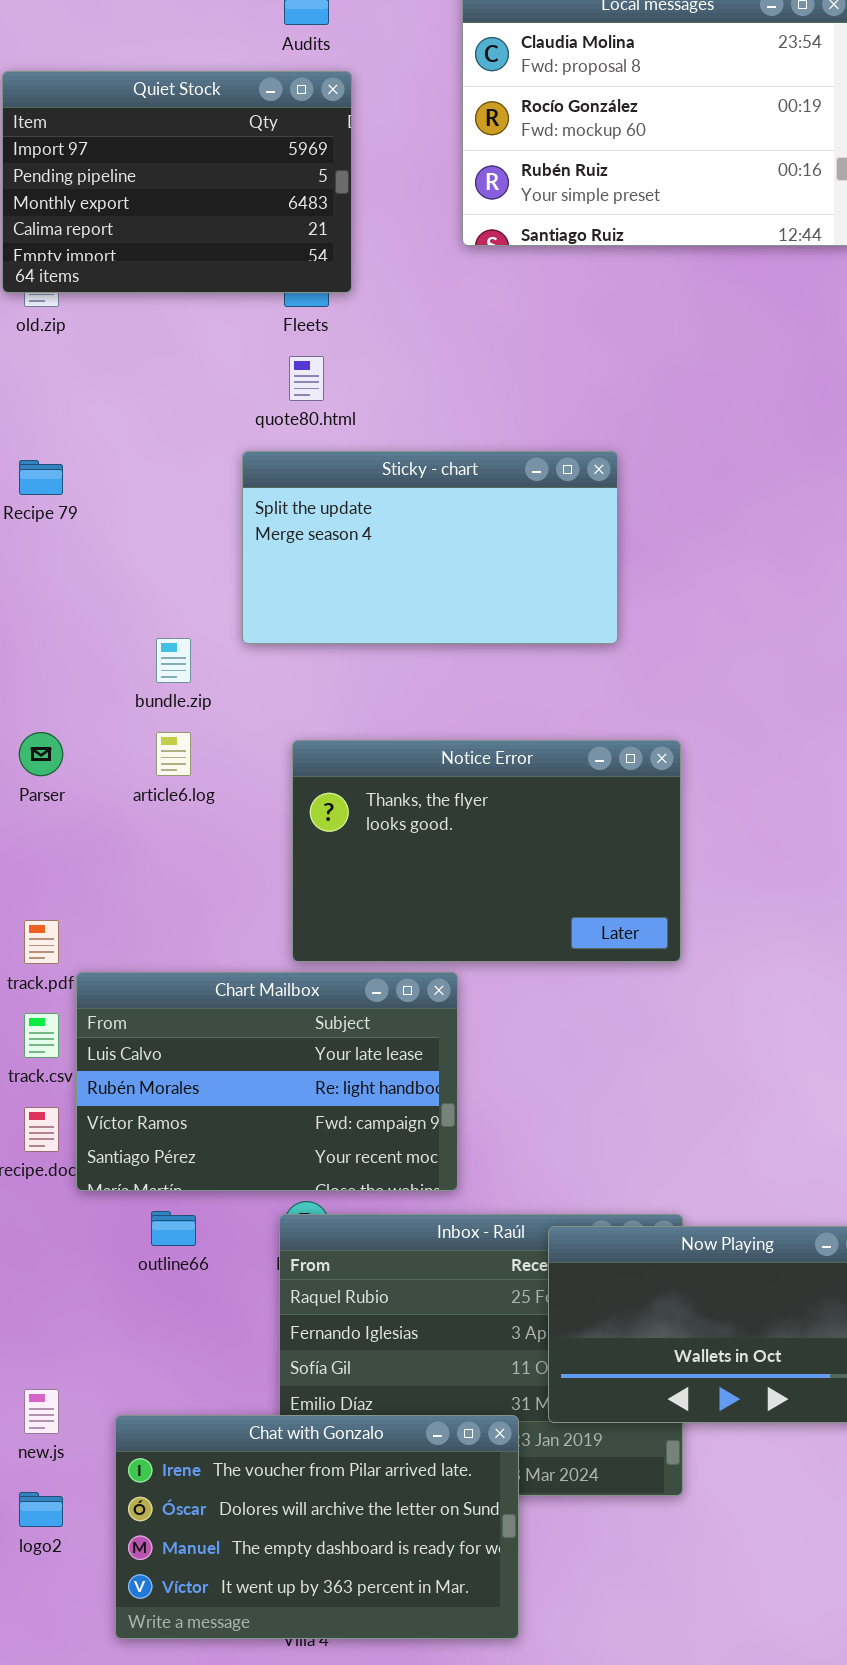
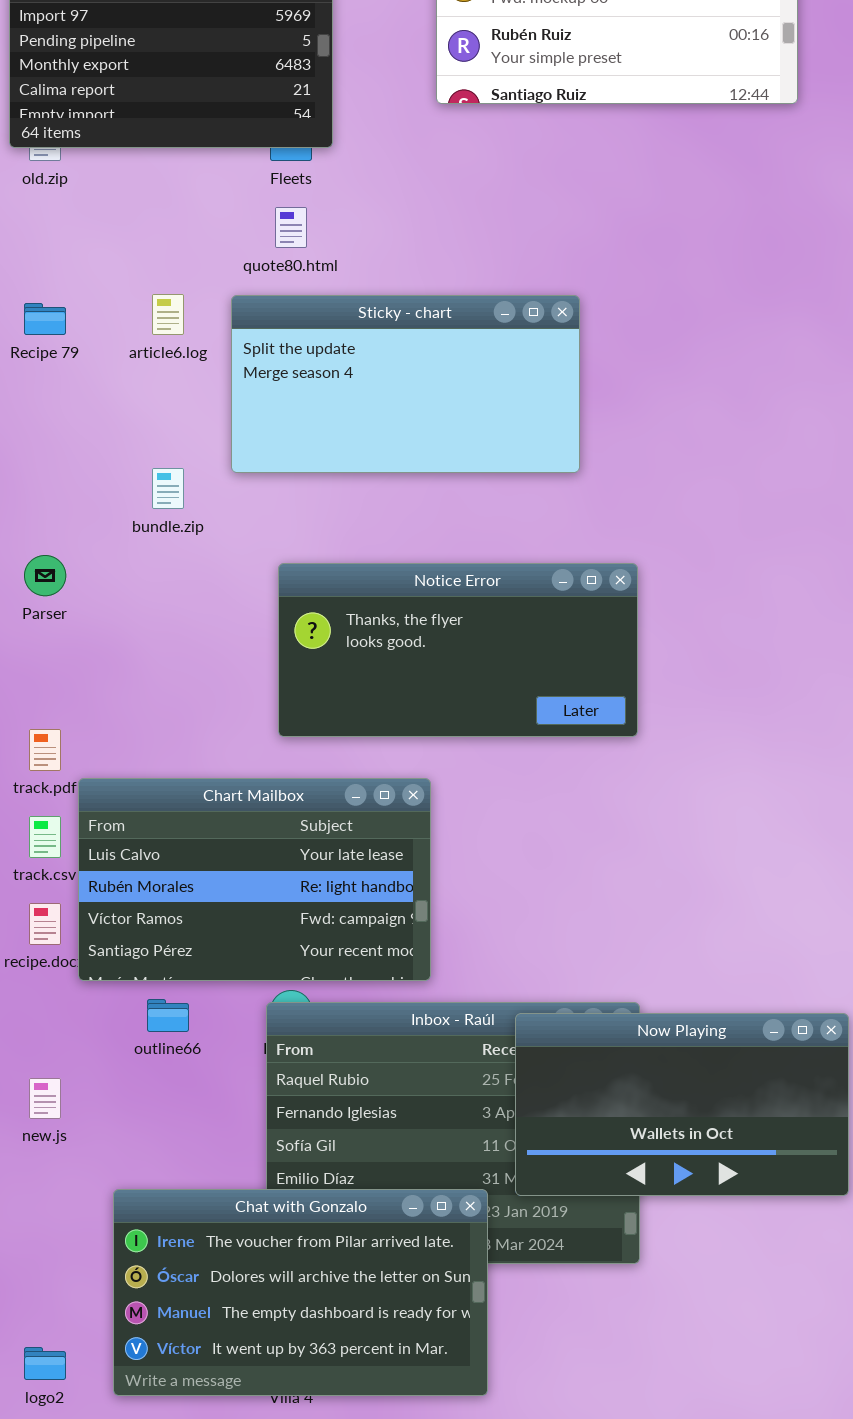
article6.log: [156,732,191,776] -> [152,294,184,335], moved
Notice Error: [292,740,681,962] -> [278,563,638,737], resized
new.js: [24,1389,59,1434] -> [29,1078,61,1119], moved
logo2: [19,1492,63,1527] -> [24,1347,66,1380], moved

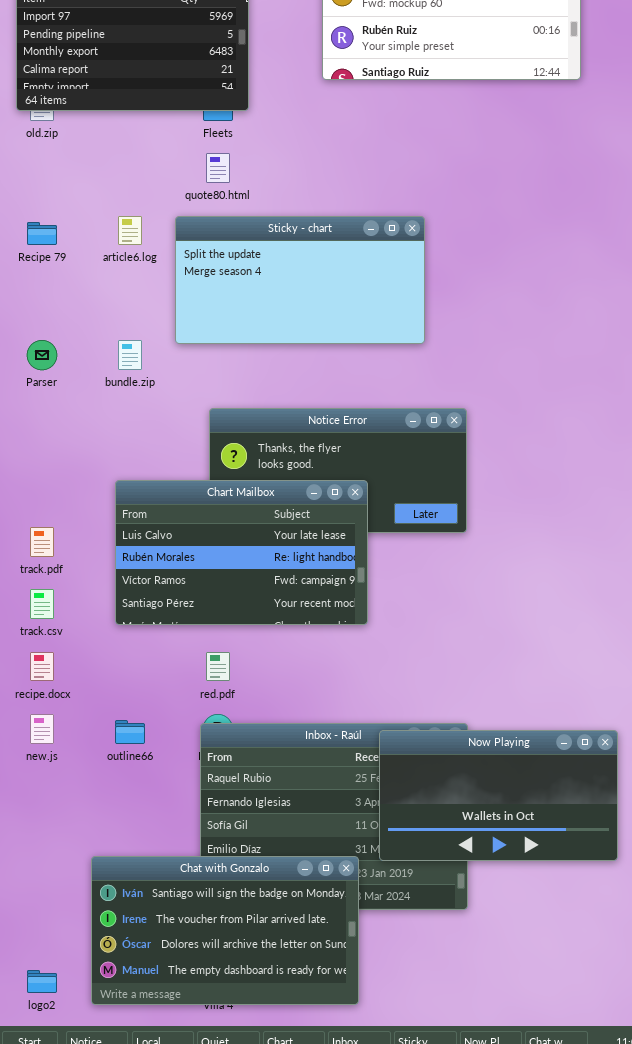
Parser: [24,555,66,596] -> [27,340,57,370], moved
Chart Mailbox: [78,778,431,981] -> [115,480,368,625], moved
new.js: [29,1078,61,1119] -> [30,714,54,744], moved
Chat with Gonzalo: [113,1189,488,1396] -> [91,856,359,1005], scrolled up 1 row

